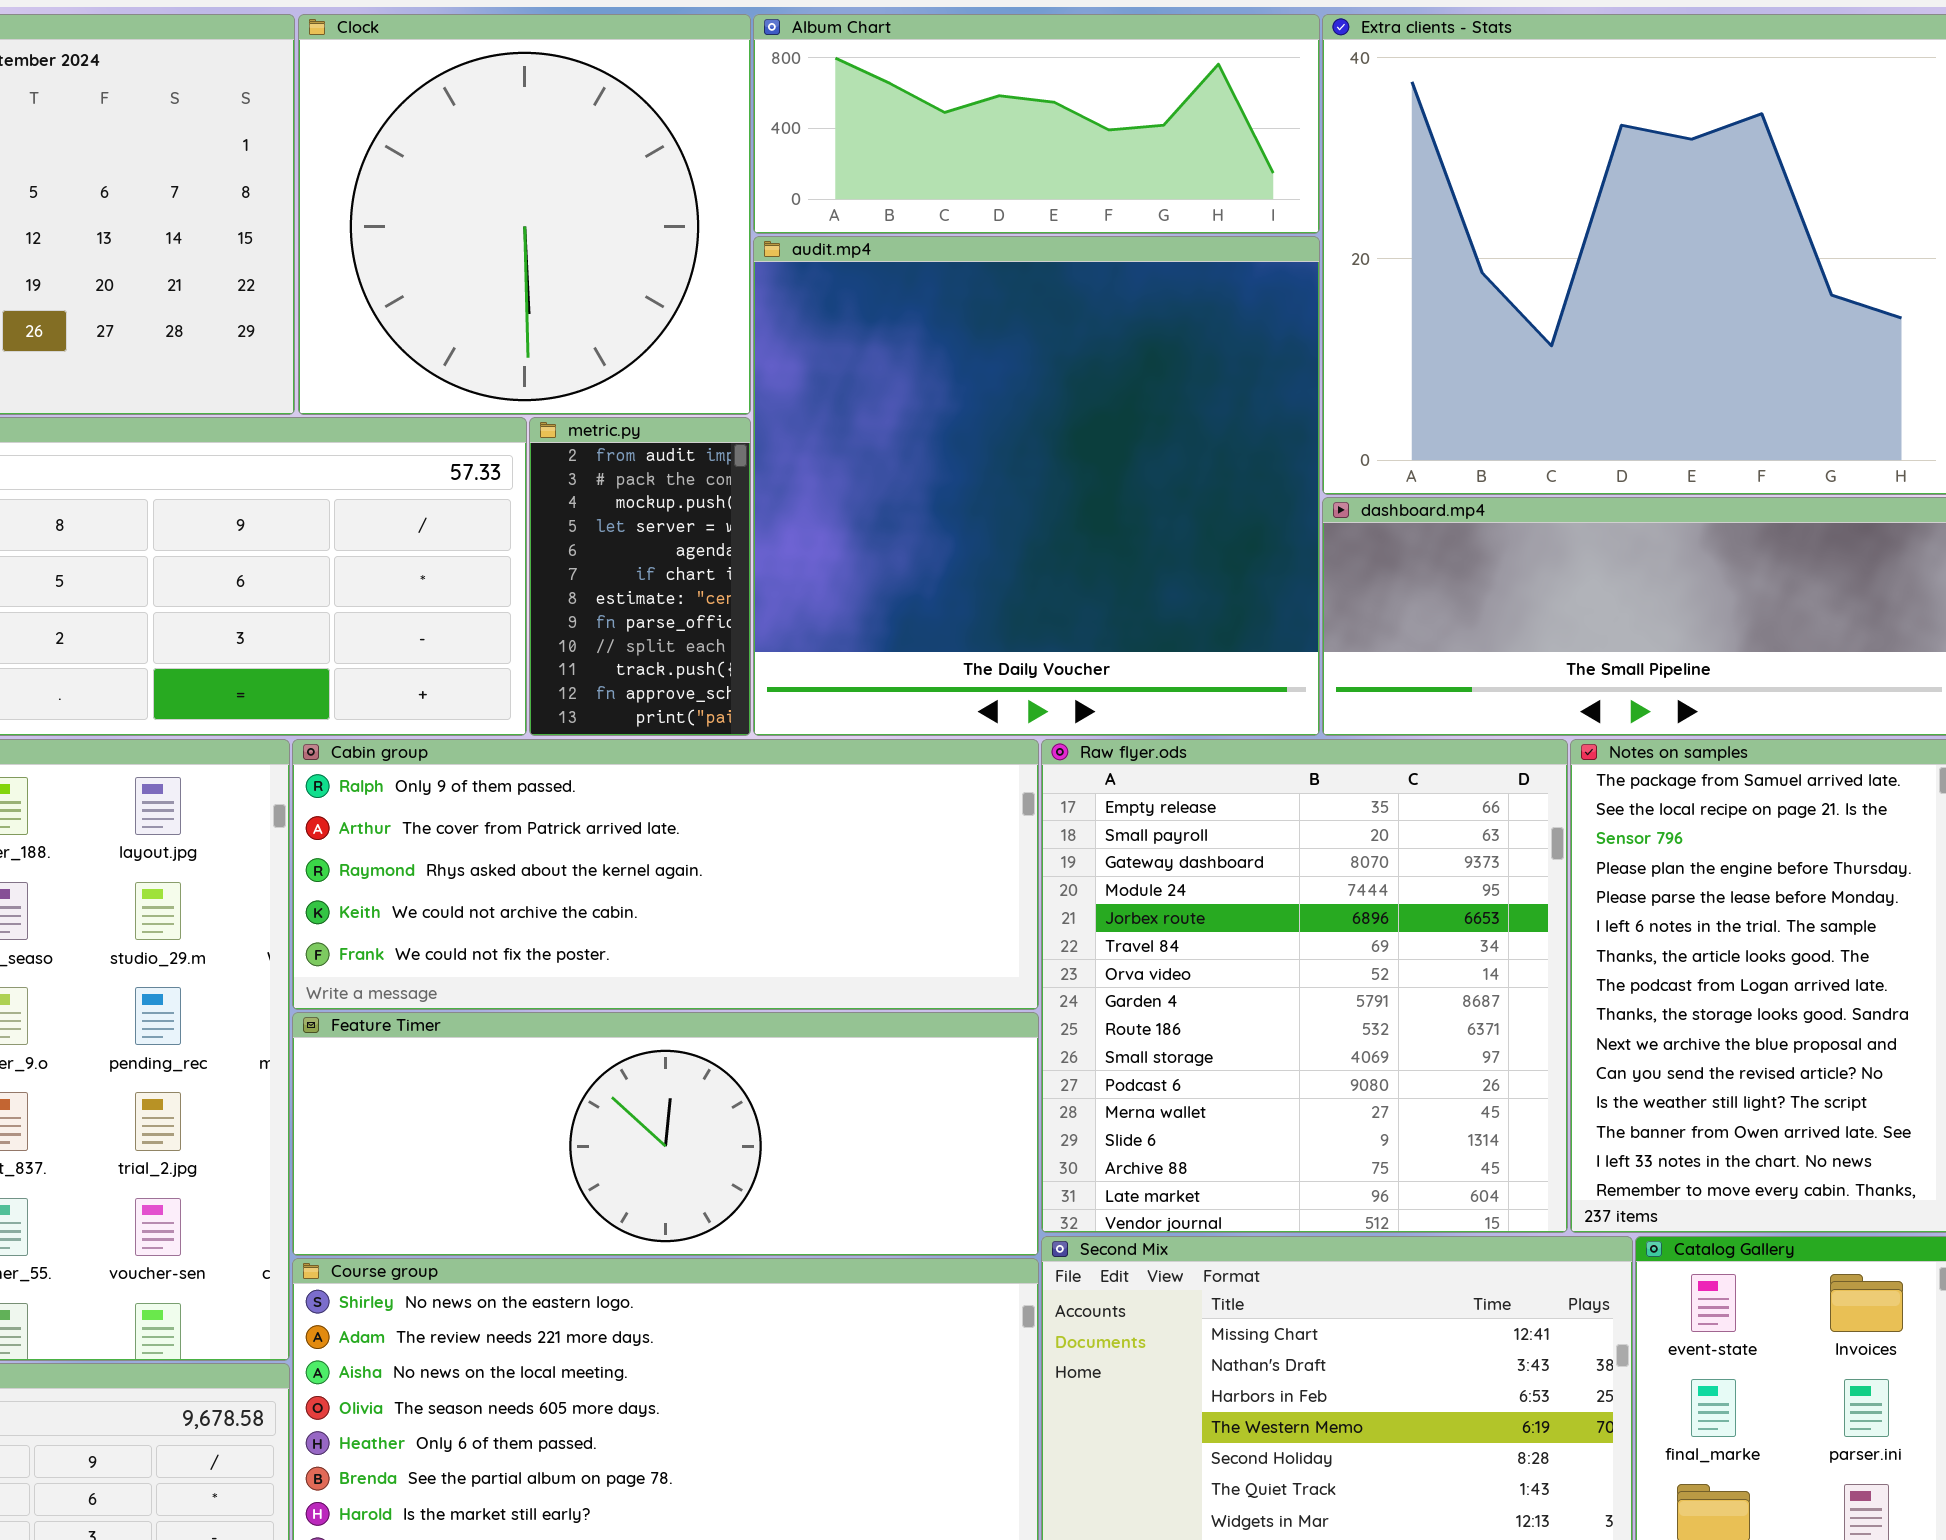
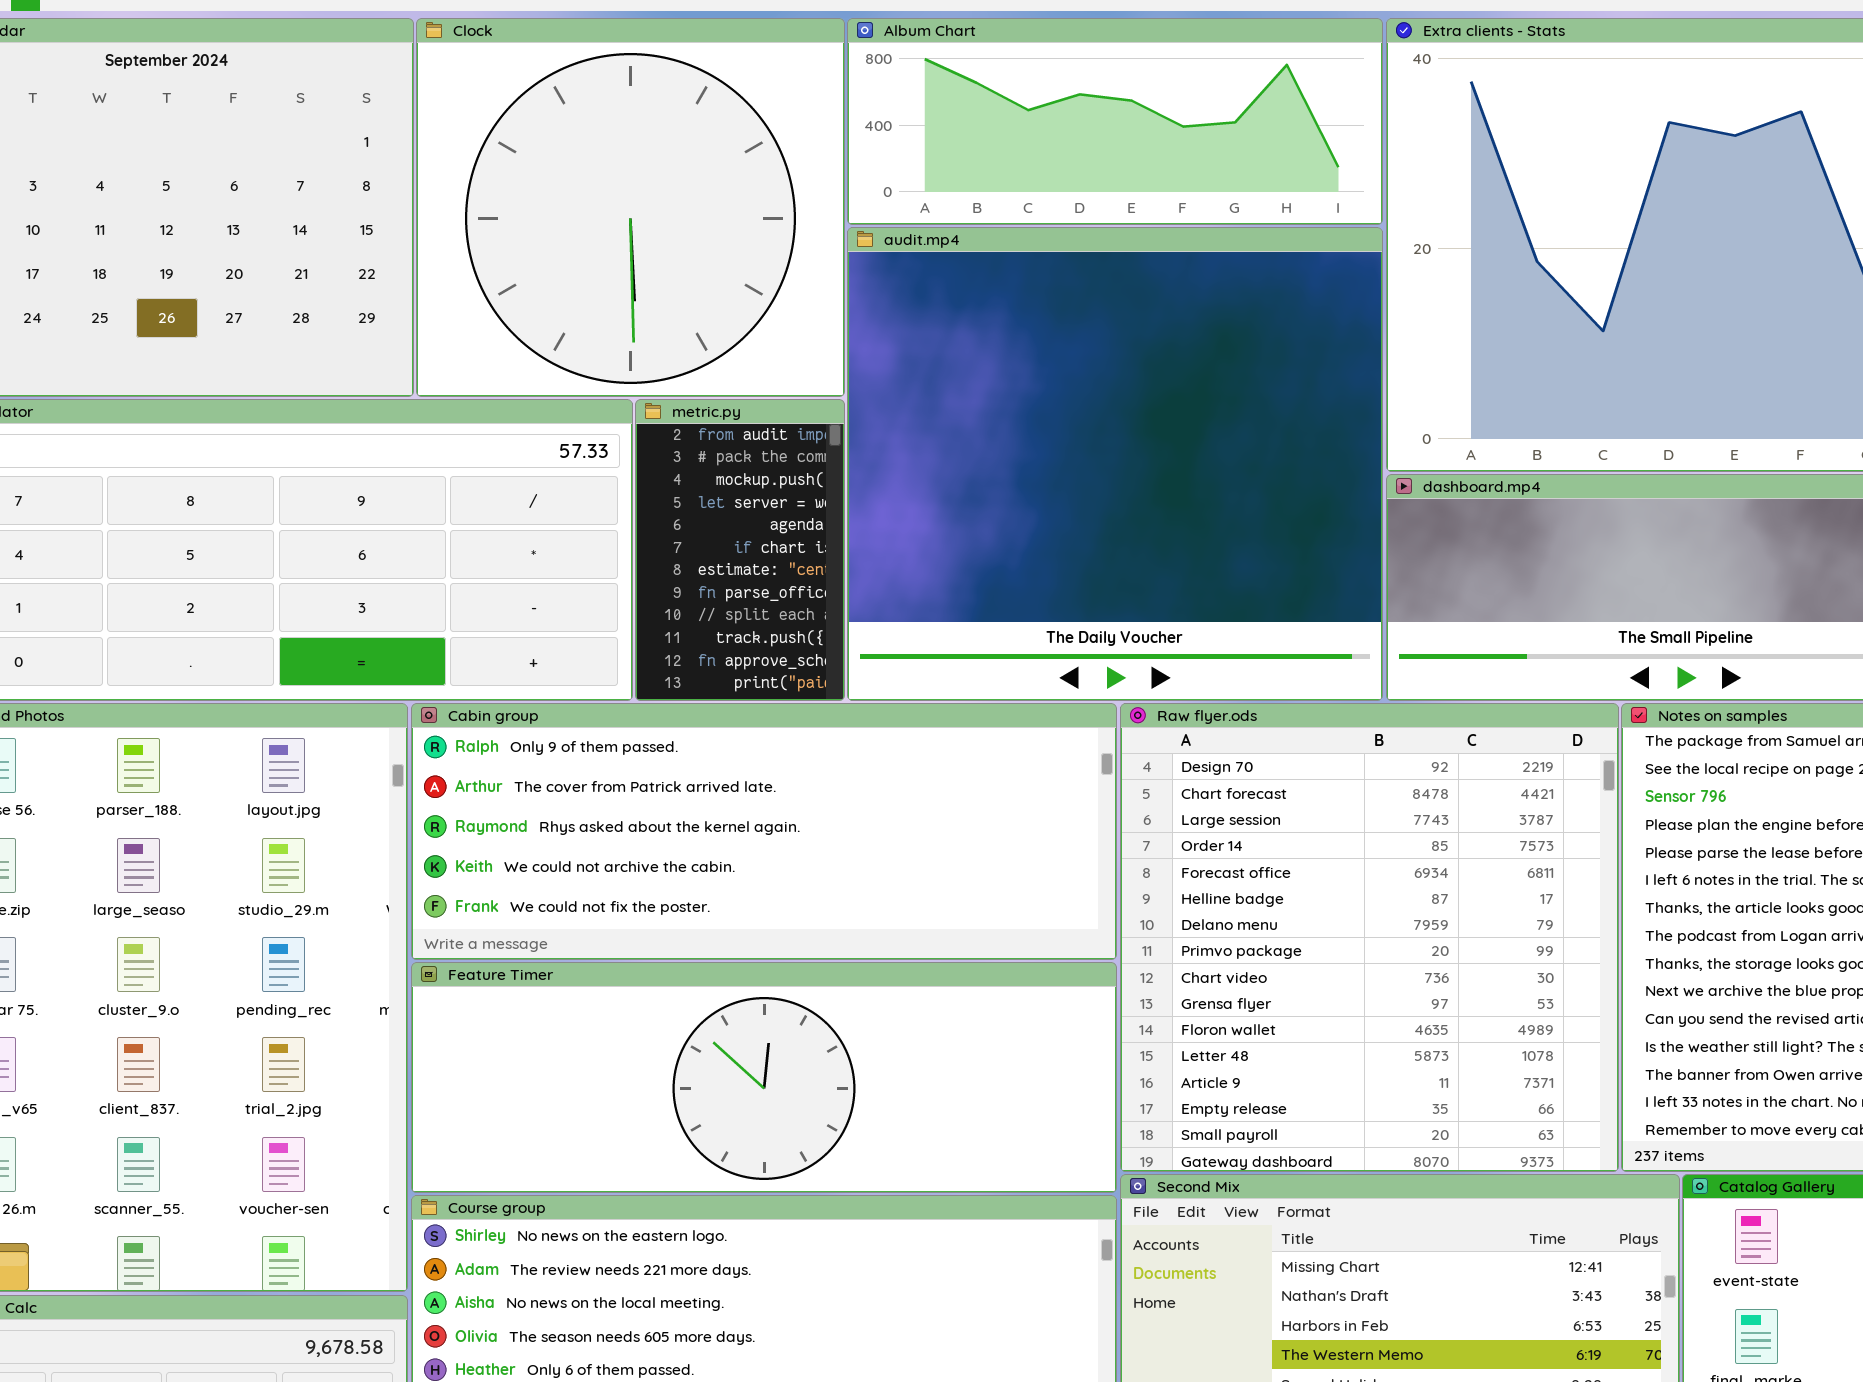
Raw flyer.ods: [1041,739,1568,1233] -> [1120,703,1619,1172], scrolled up 13 rows

